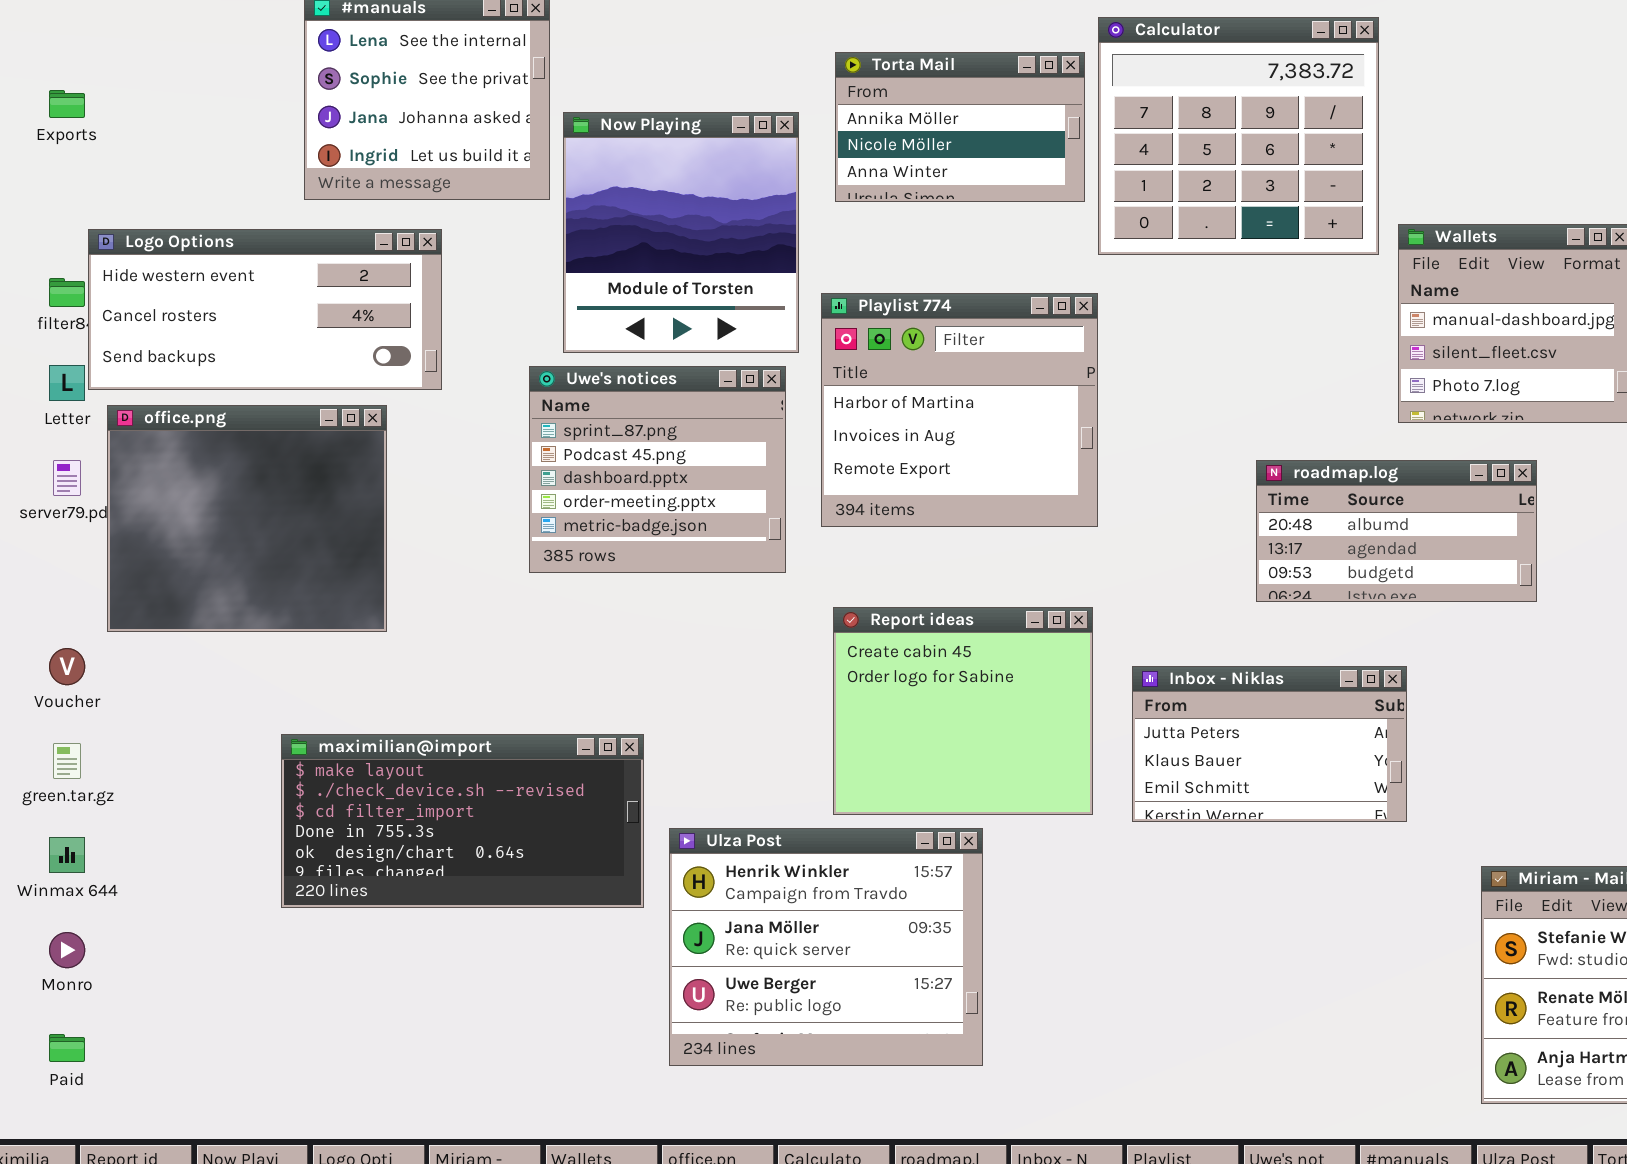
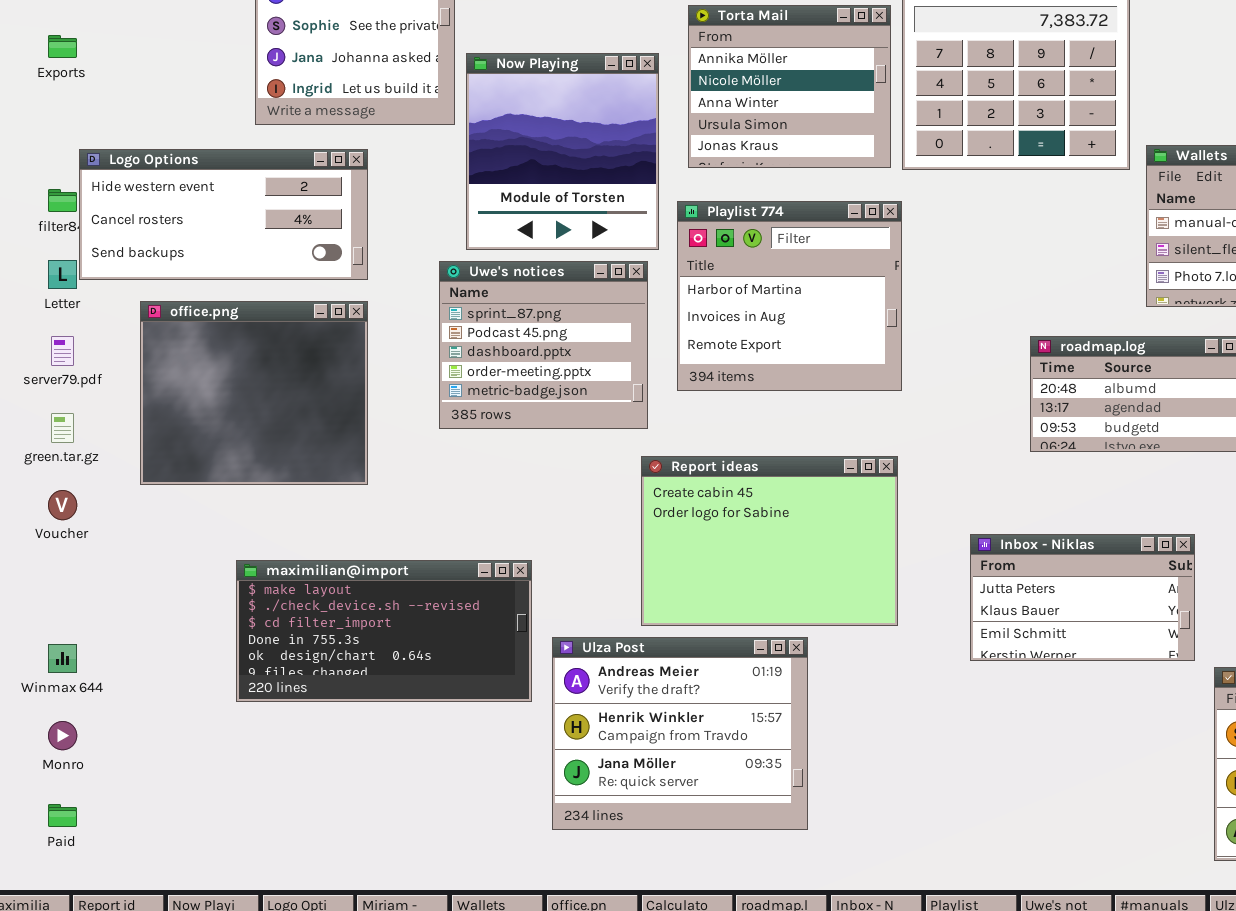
Torta Mail: [835,52,1085,202] -> [688,5,891,168], resized
office.png: [107,405,387,632] -> [140,301,368,485], moved
Report ideas: [833,607,1093,815] -> [641,456,898,626], resized
Inbox - Niklas: [1132,666,1407,822] -> [970,534,1195,661], moved
green.tar.gz: [53,743,81,779] -> [51,413,74,443], moved
Ulza Post: [669,828,983,1066] -> [552,637,808,830], scrolled up 1 row

